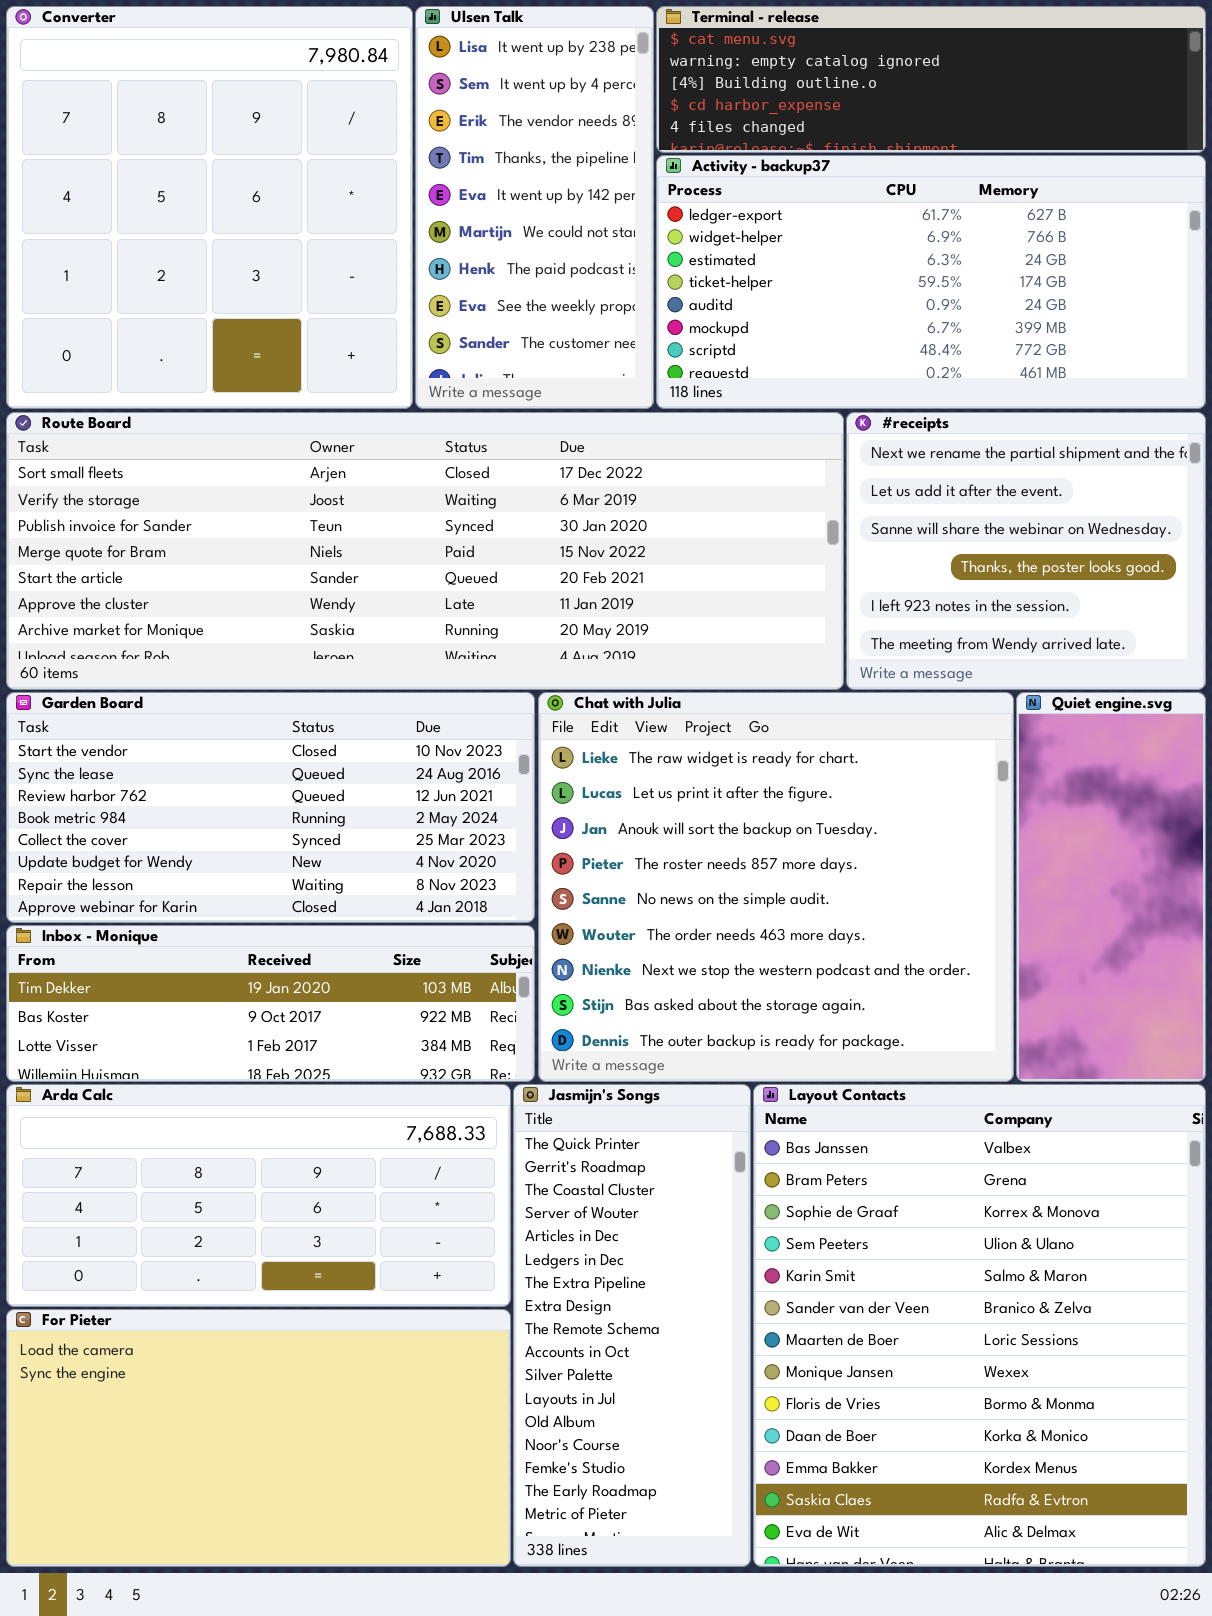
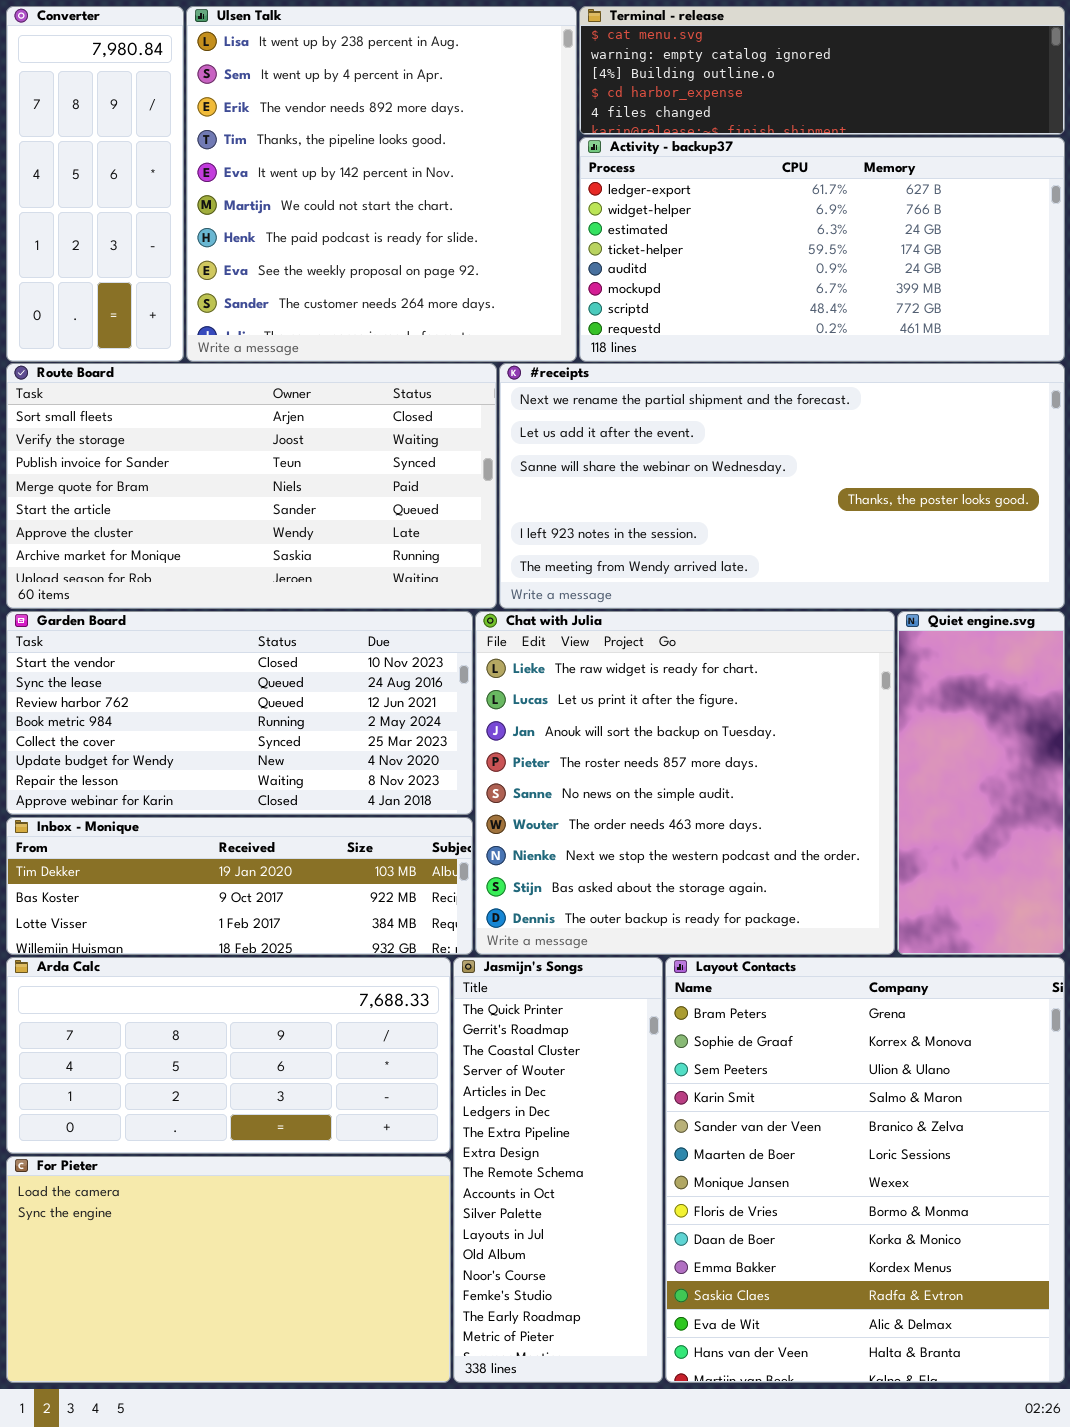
Converter: [6,6,413,409] -> [6,6,184,362], resized
Ulsen Talk: [415,6,654,409] -> [186,6,577,362], resized
Route Board: [6,412,844,690] -> [6,363,497,609], resized
#receipts: [846,412,1206,690] -> [499,363,1065,609], resized
Layout Contacts: [753,1084,1206,1567] -> [665,957,1065,1383], scrolled down 1 row

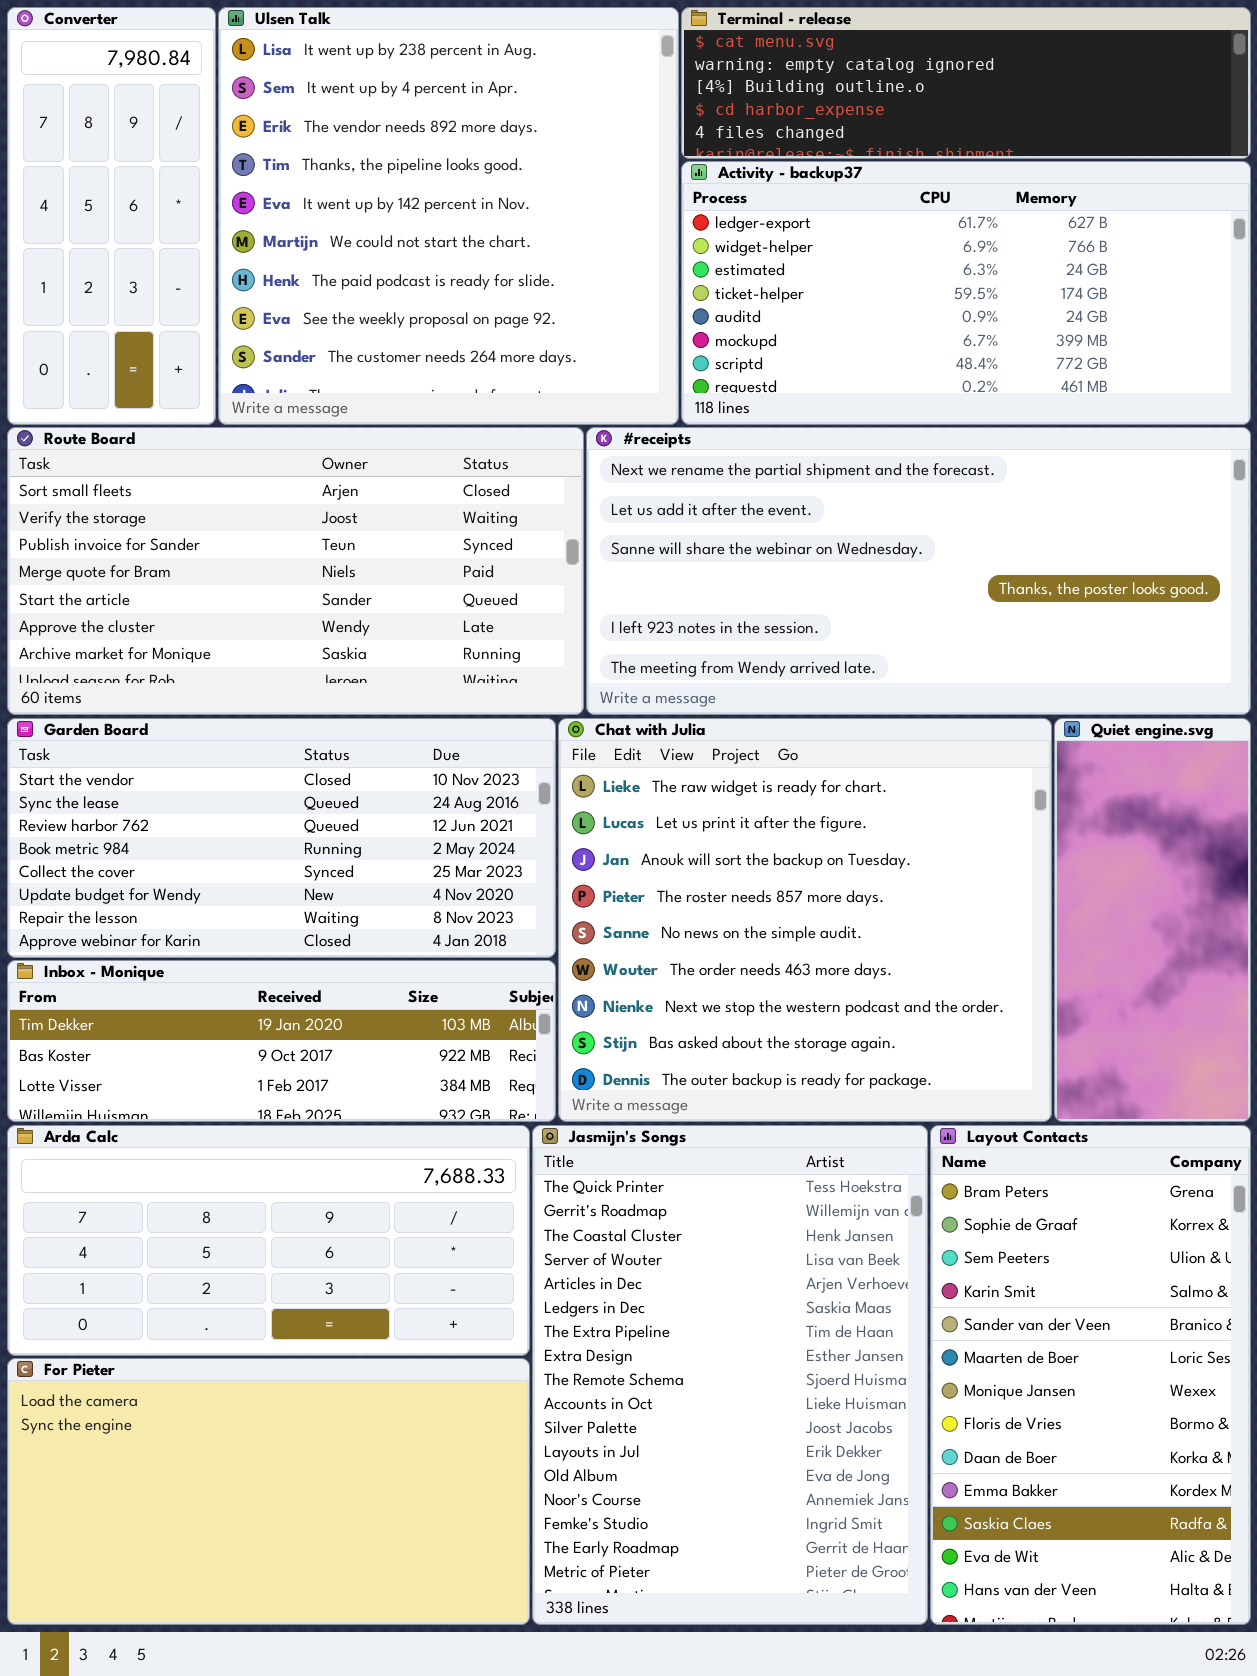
Jasmijn's Songs: [453,957,663,1383] -> [532,1125,928,1625], resized
Layout Contacts: [665,957,1065,1383] -> [930,1125,1251,1625], resized

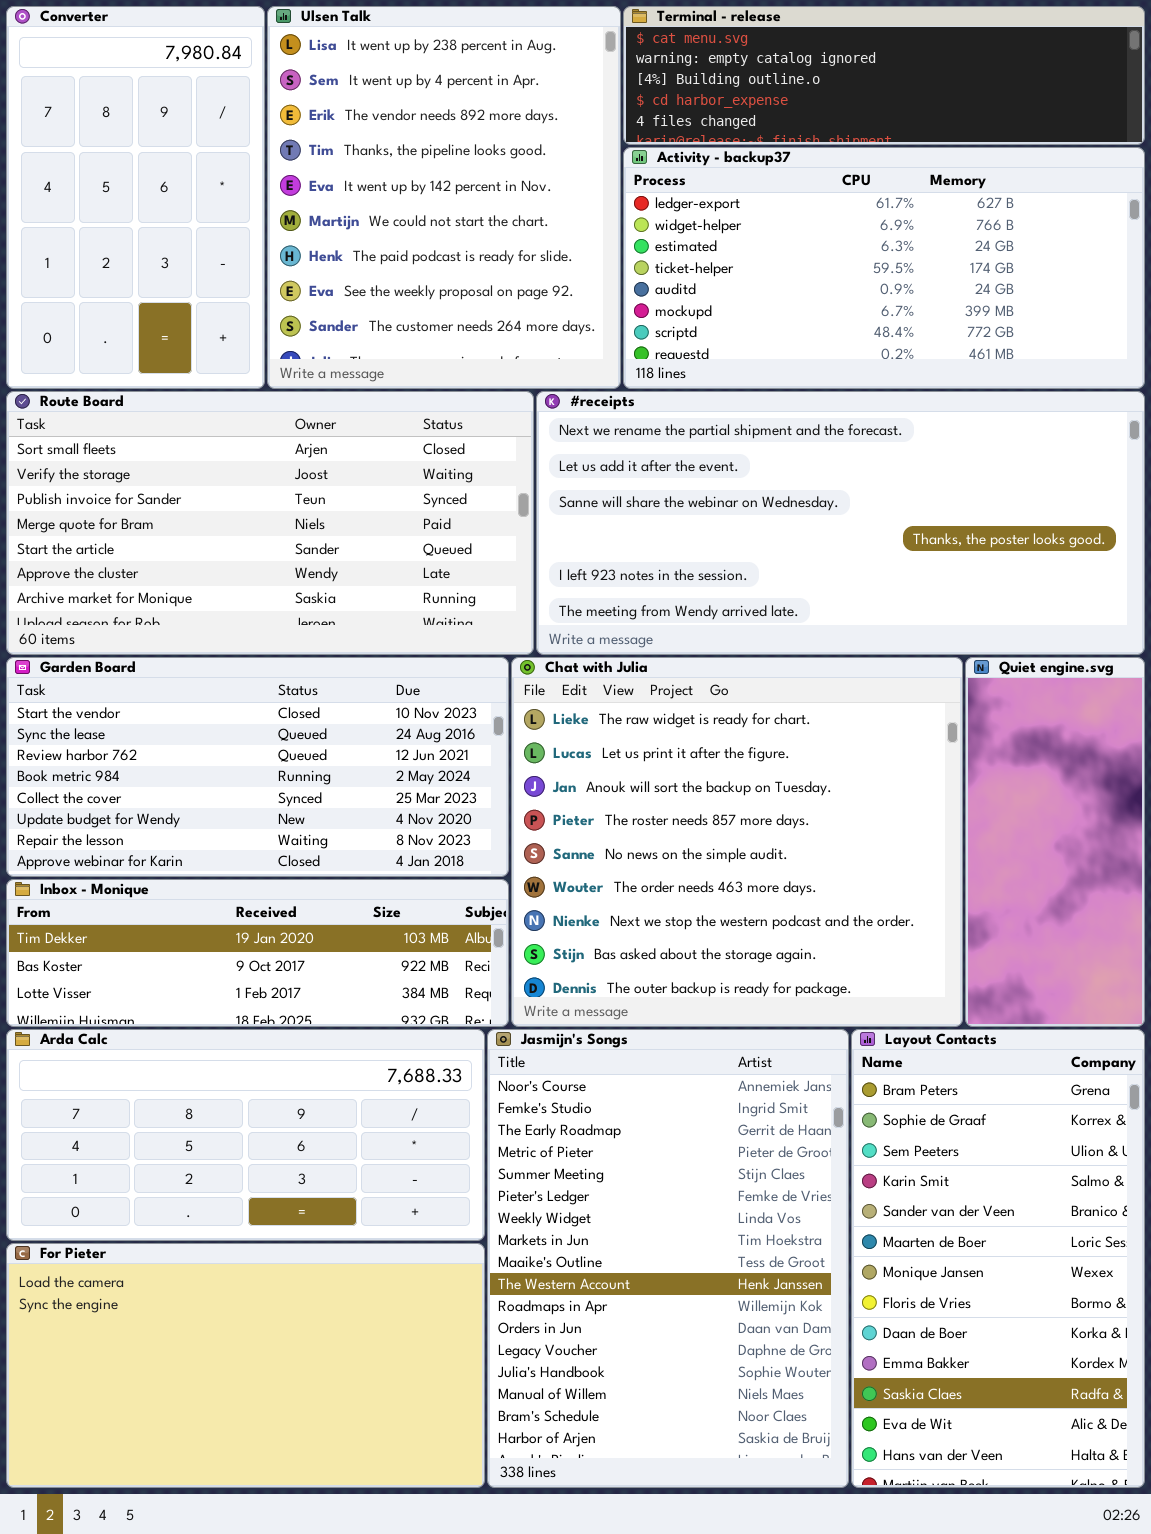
Converter: [7,7,216,425] -> [6,6,265,389], resized
Ulsen Talk: [218,7,679,425] -> [267,6,621,389], resized
Jasmijn's Songs: [532,1125,928,1625] -> [487,1029,849,1488], scrolled down 13 rows

